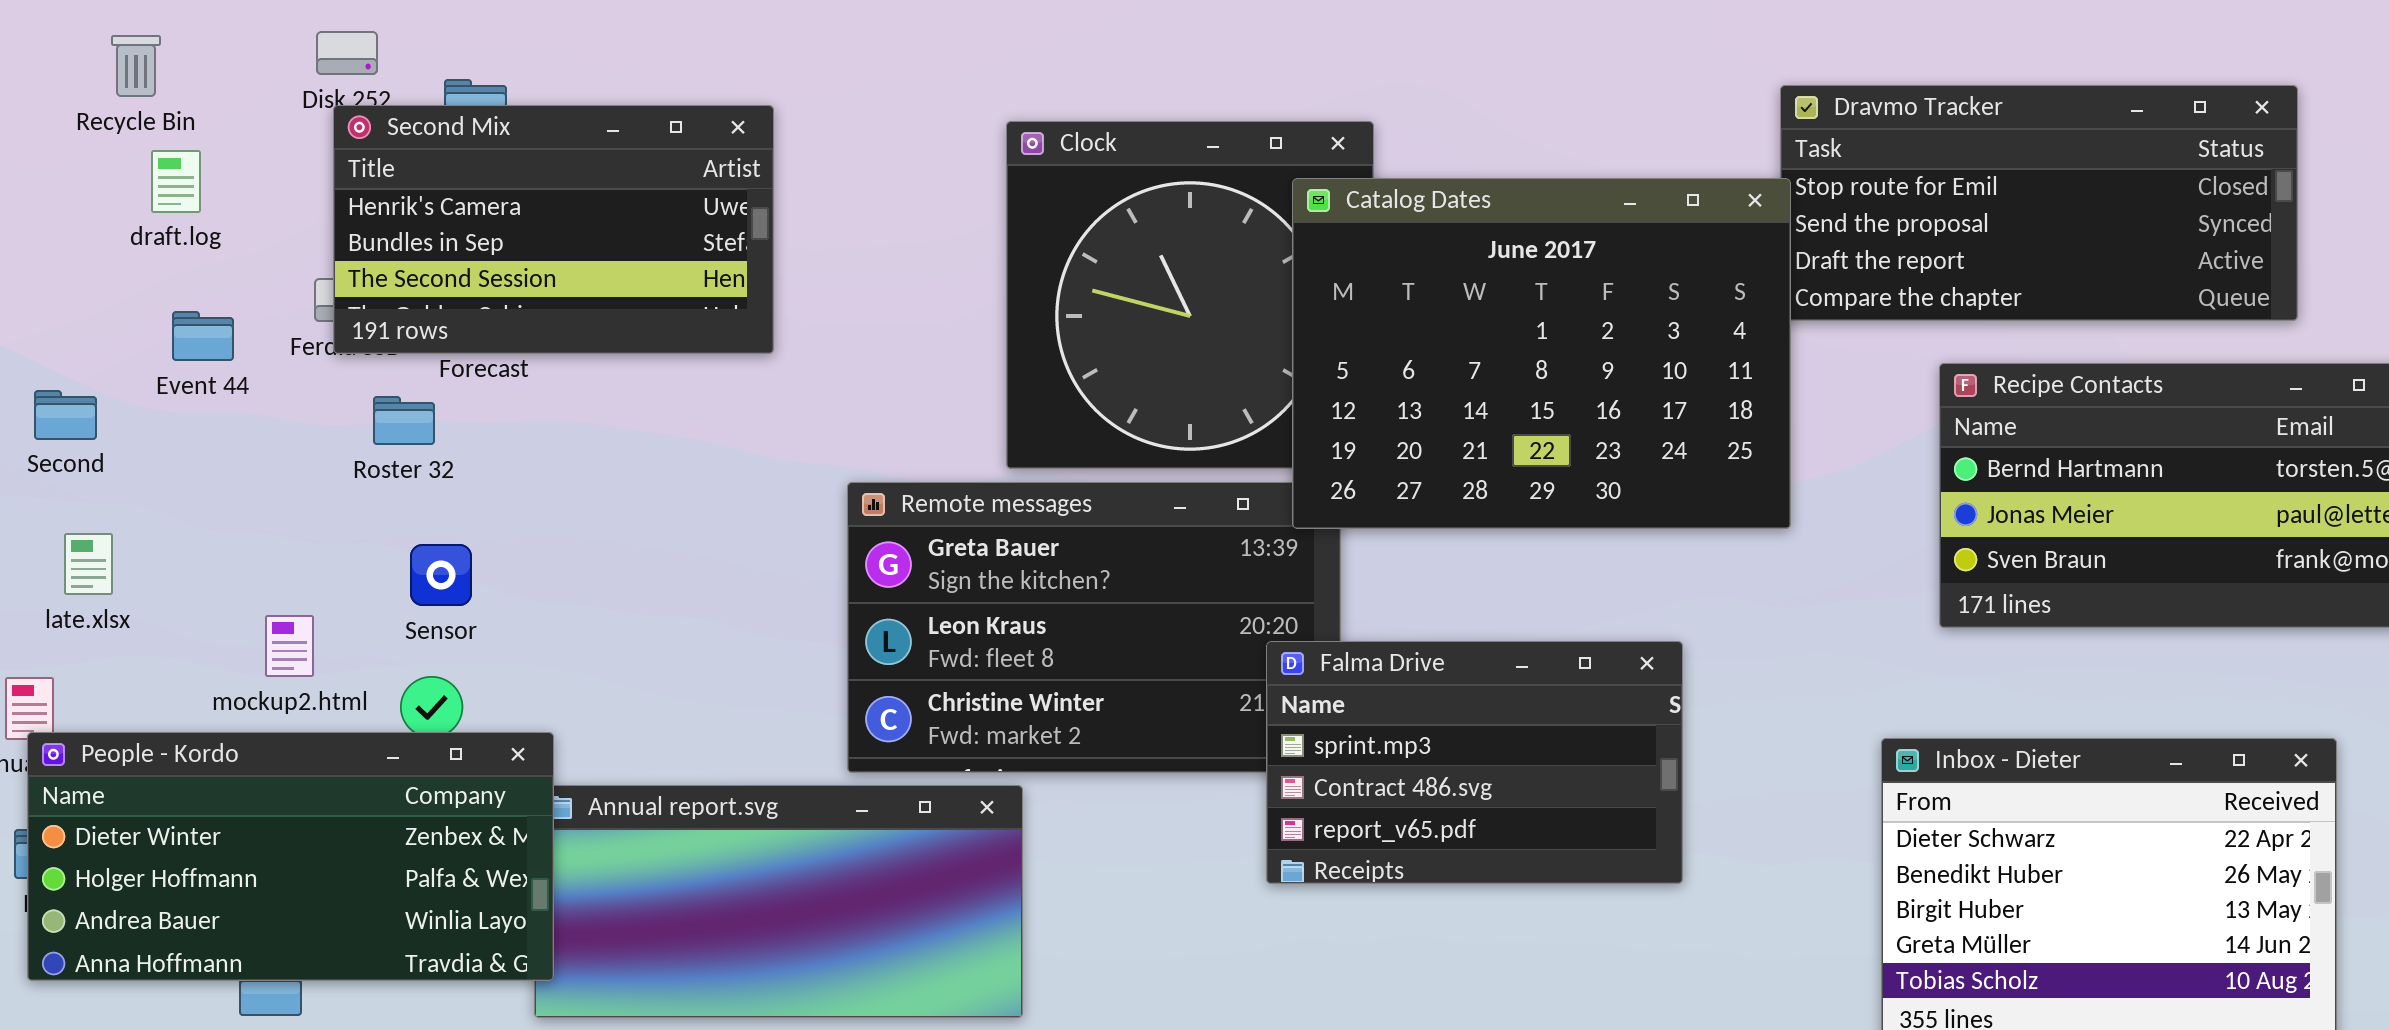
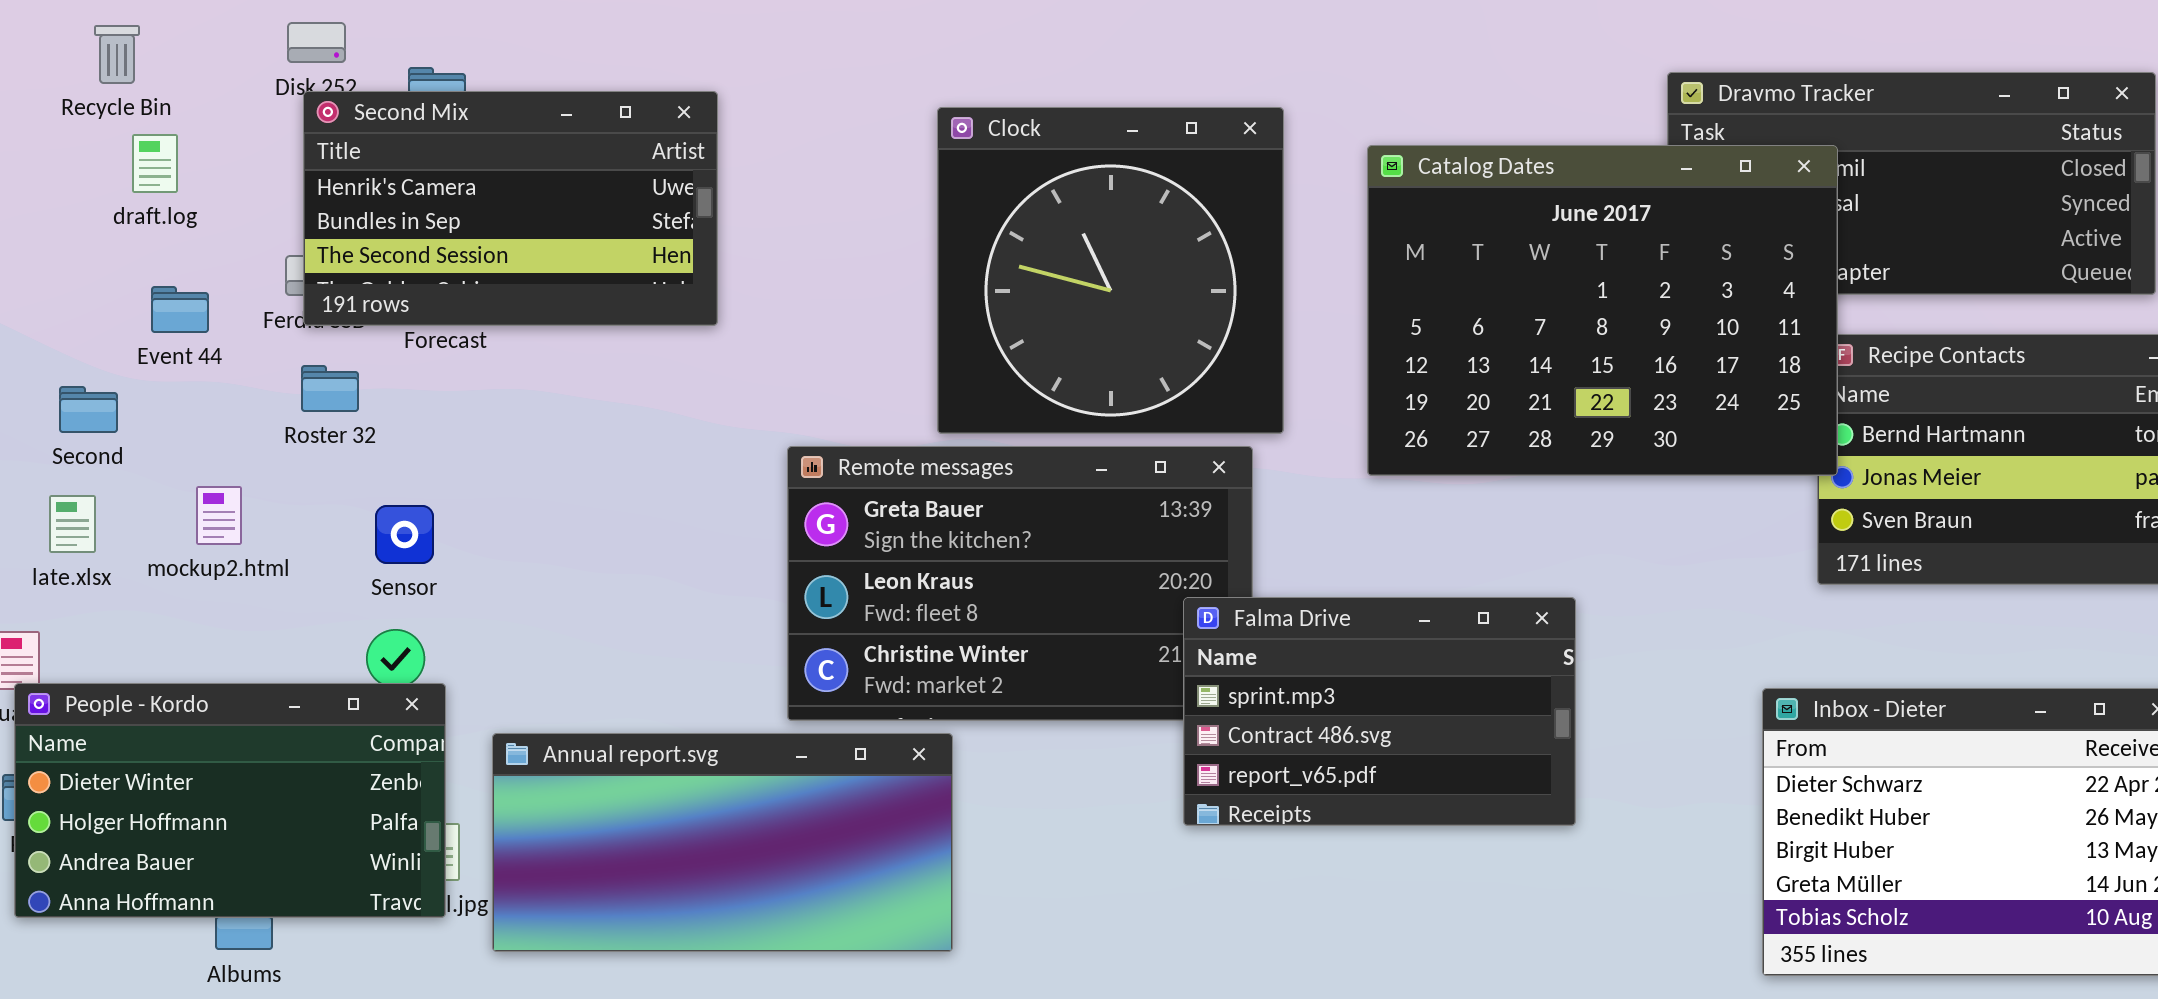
Catalog Dates: [1292,178,1791,529] -> [1367,145,1838,476], moved
Second: [34,390,97,440] -> [59,386,118,433], moved
Roster 32: [373,396,435,445] -> [301,365,359,412], moved
mockup2.html: [265,615,314,677] -> [196,486,242,545], moved
People - Kordo: [27,732,554,981] -> [14,683,446,918], resized

